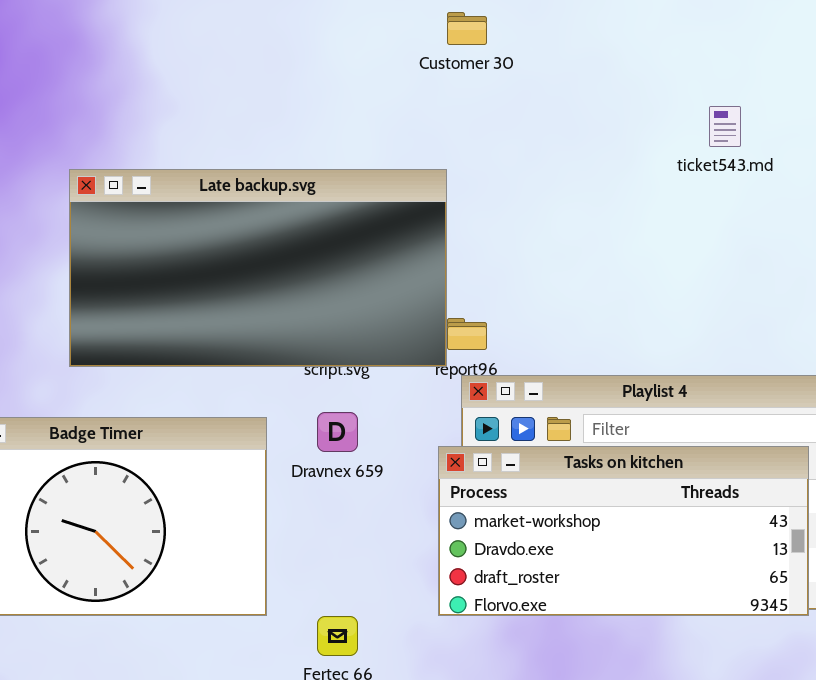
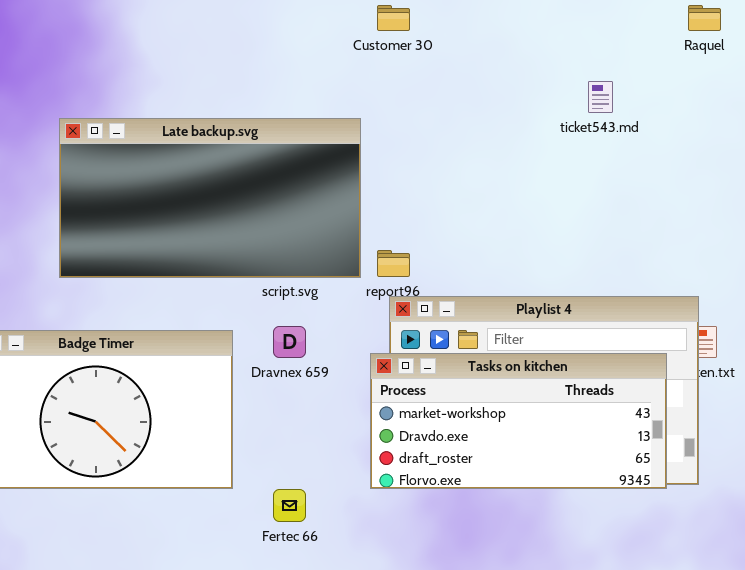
Late backup.svg: [69,169,447,367] -> [59,118,361,278], moved

